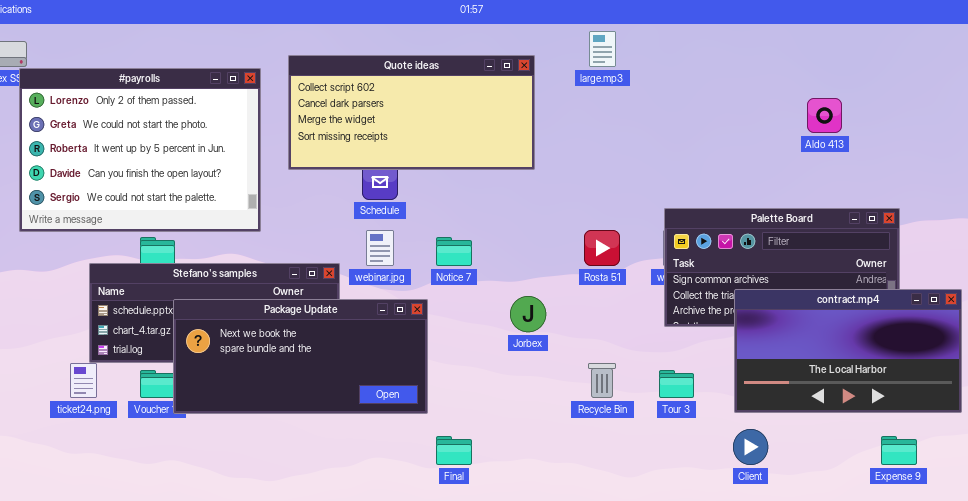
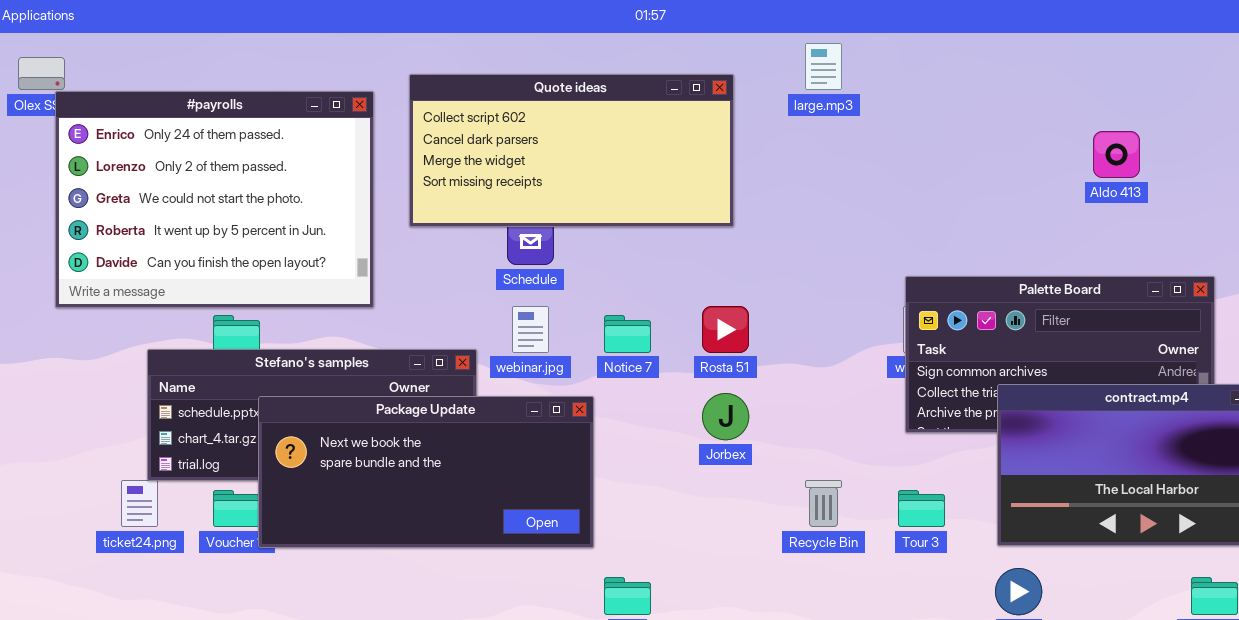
#payrolls: [19,68,261,232] -> [55,91,374,308], scrolled up 1 row
Rosta 51: [584,230,620,266] -> [702,306,749,353], moved

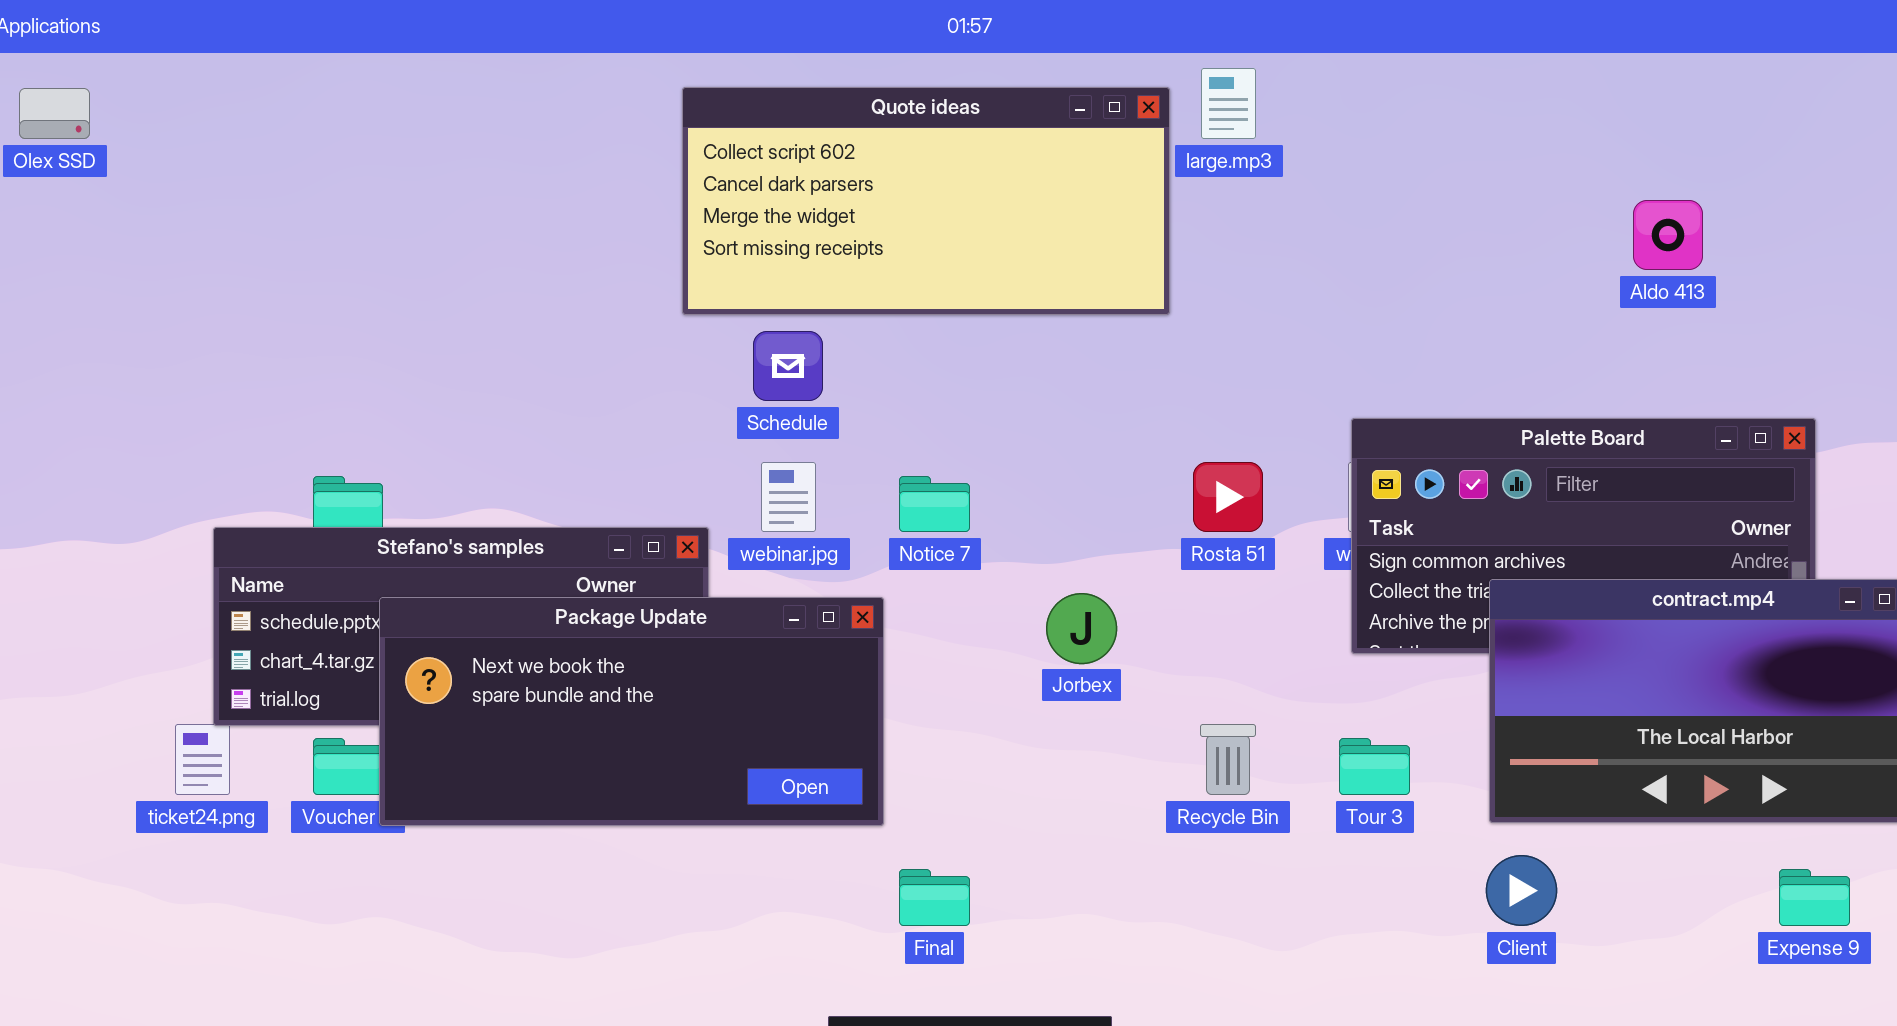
Quote ideas: [409,74,734,227] -> [682,87,1170,315], moved
#payrolls: [55,91,374,308] -> none, closed
Rosta 51: [702,306,749,353] -> [1193,462,1263,532], moved

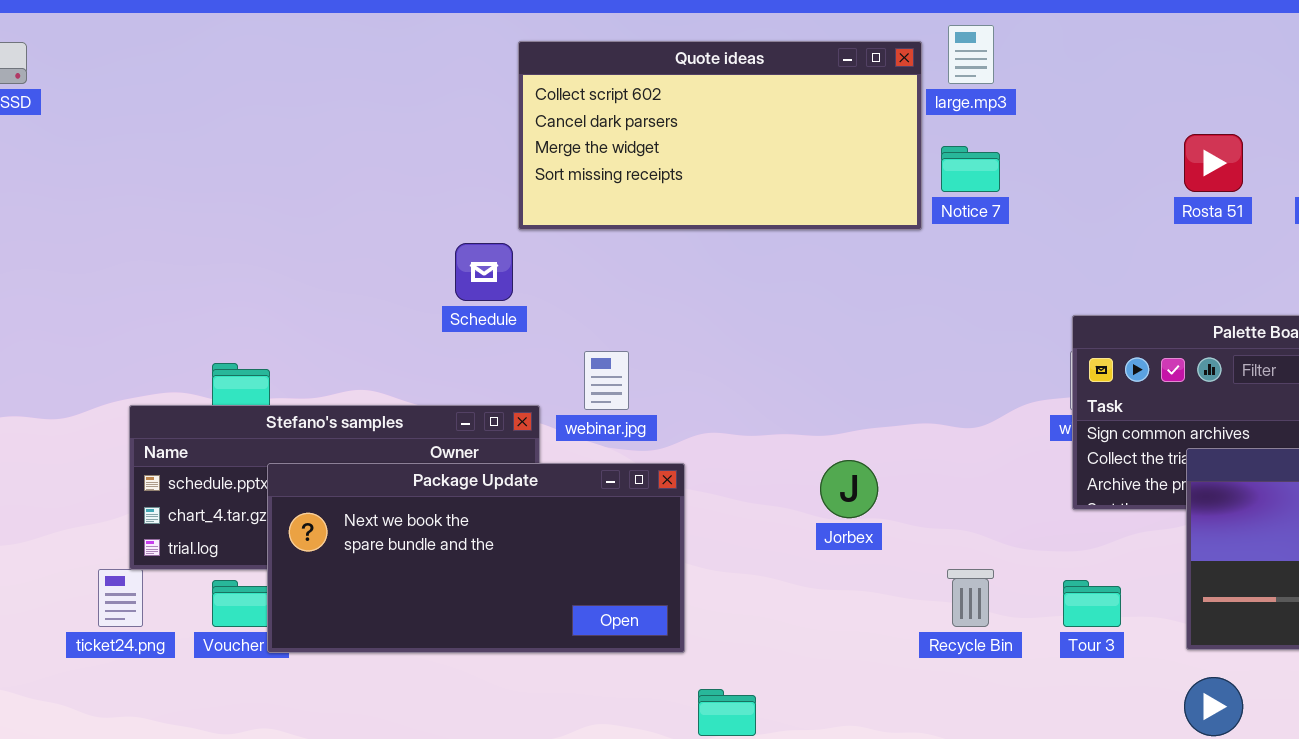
Schedule: [753,331,823,401] -> [455,243,513,301], moved
Rosta 51: [1193,462,1263,532] -> [1184,134,1243,192], moved
Notice 7: [899,476,970,532] -> [941,146,1000,192], moved

